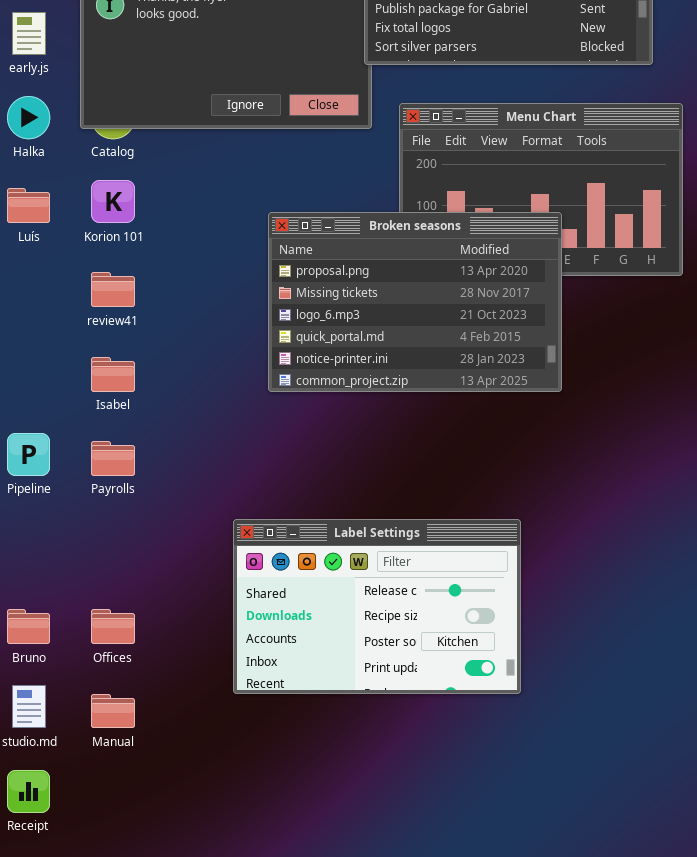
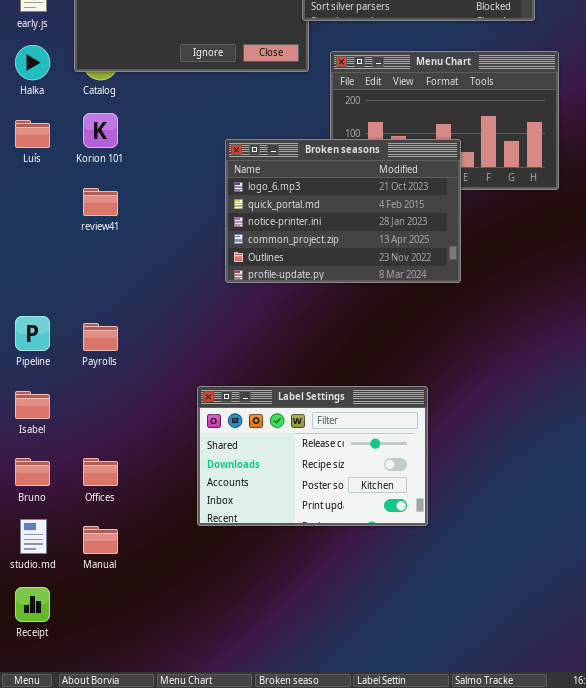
Broken seasons: [268,212,562,392] -> [225,139,461,283], scrolled down 2 rows
Isabel: [91,357,135,392] -> [15,391,50,419], moved

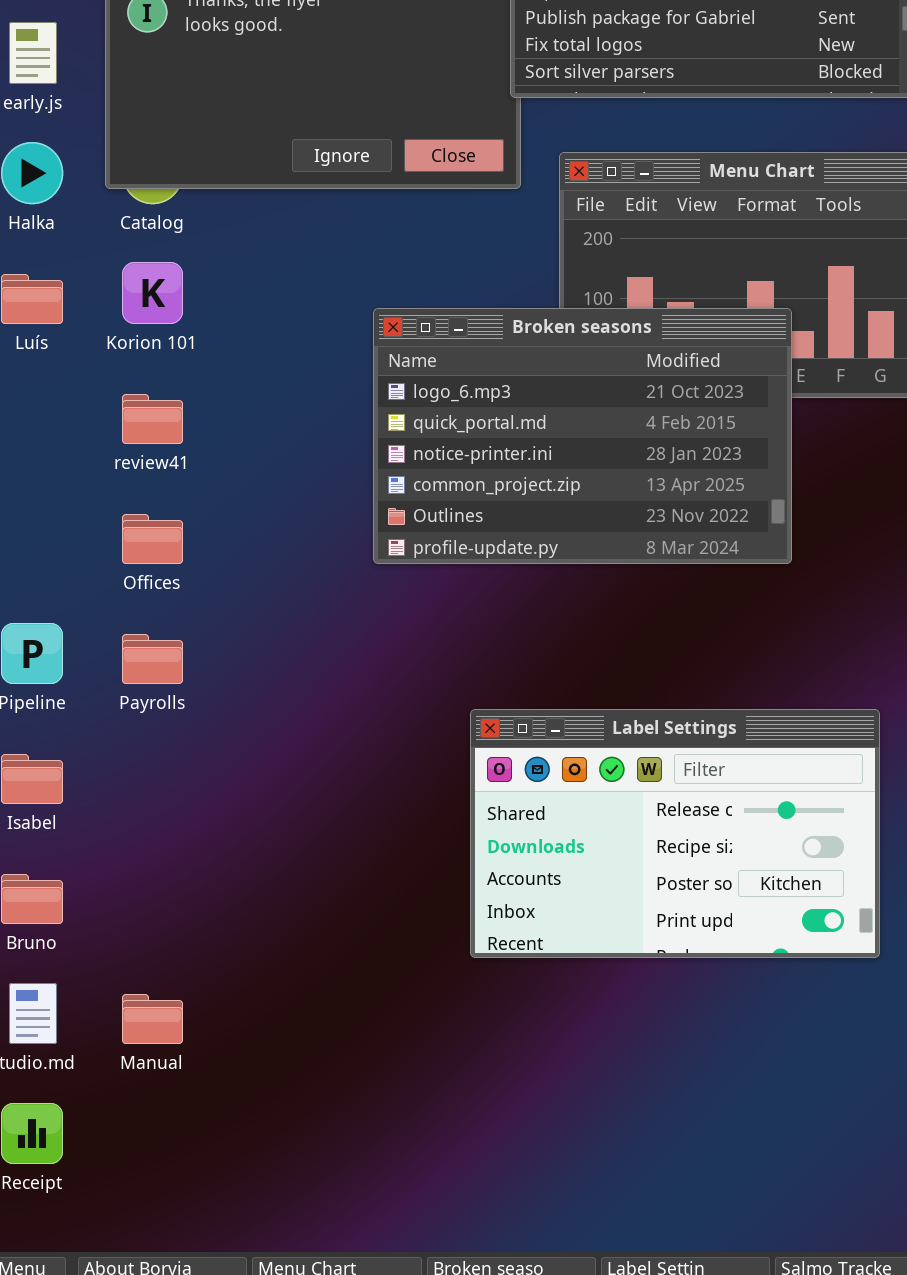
Label Settings: [197,386,428,526] -> [470,709,880,958], moved
Offices: [83,458,118,486] -> [122,514,183,564], moved

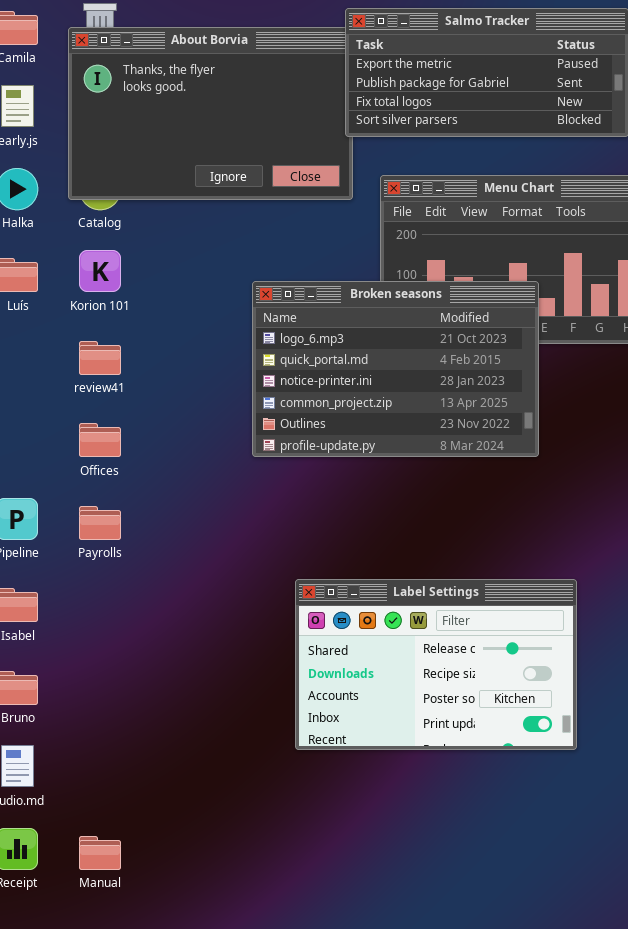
Label Settings: [470,709,880,958] -> [295,579,577,750], moved
Manual: [122,994,183,1044] -> [79,836,121,870], moved

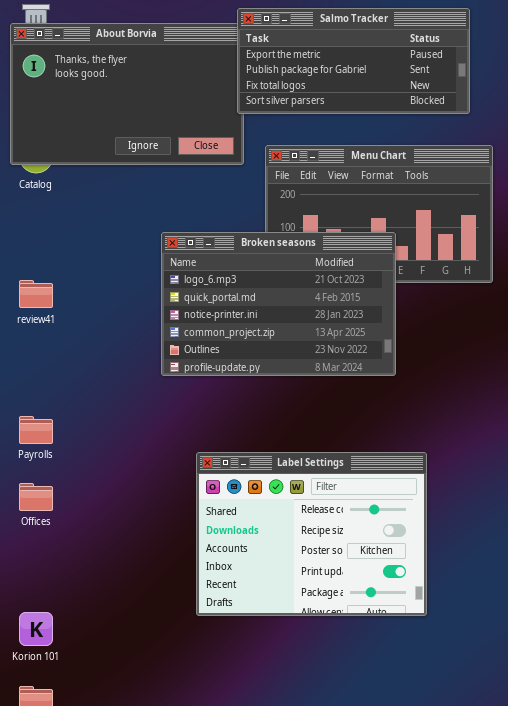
Korion 101: [79,250,121,292] -> [19,612,53,646], moved
Offices: [79,423,121,457] -> [19,483,53,511], moved
Label Settings: [295,579,577,750] -> [196,452,427,616], resized

